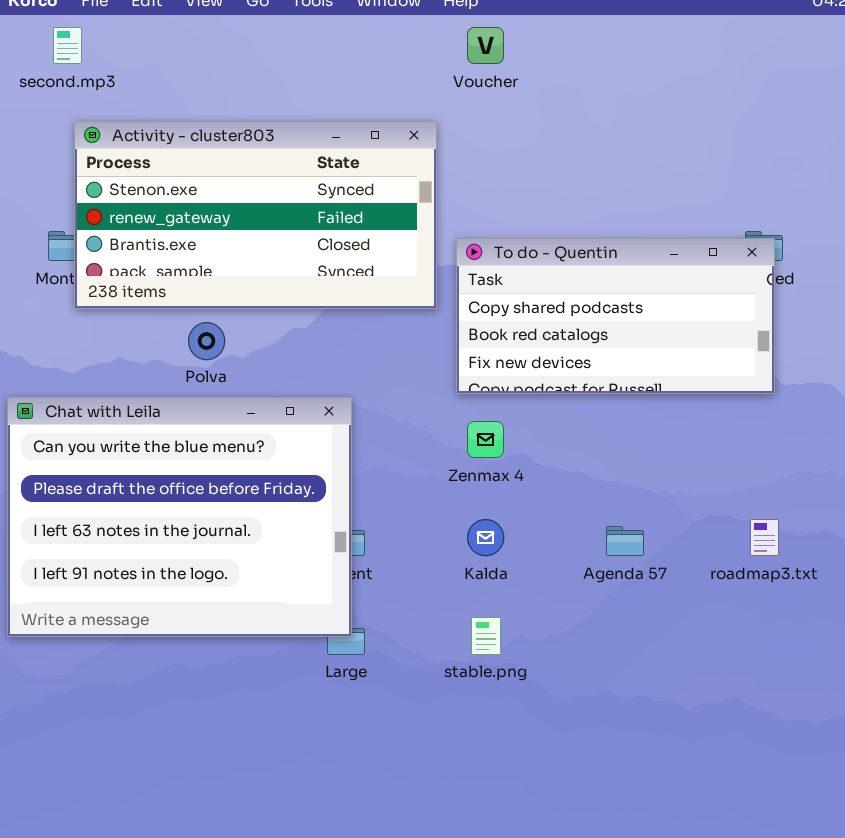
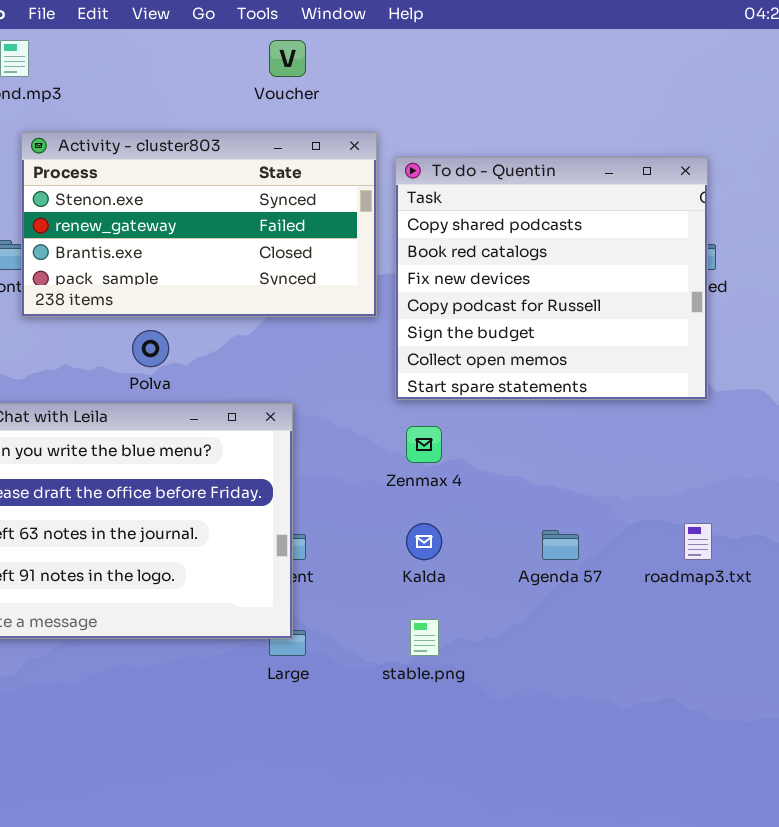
Voucher: [467,27,504,64] -> [269,40,306,77], moved
To do - Quentin: [456,238,775,394] -> [395,157,708,400], resized

